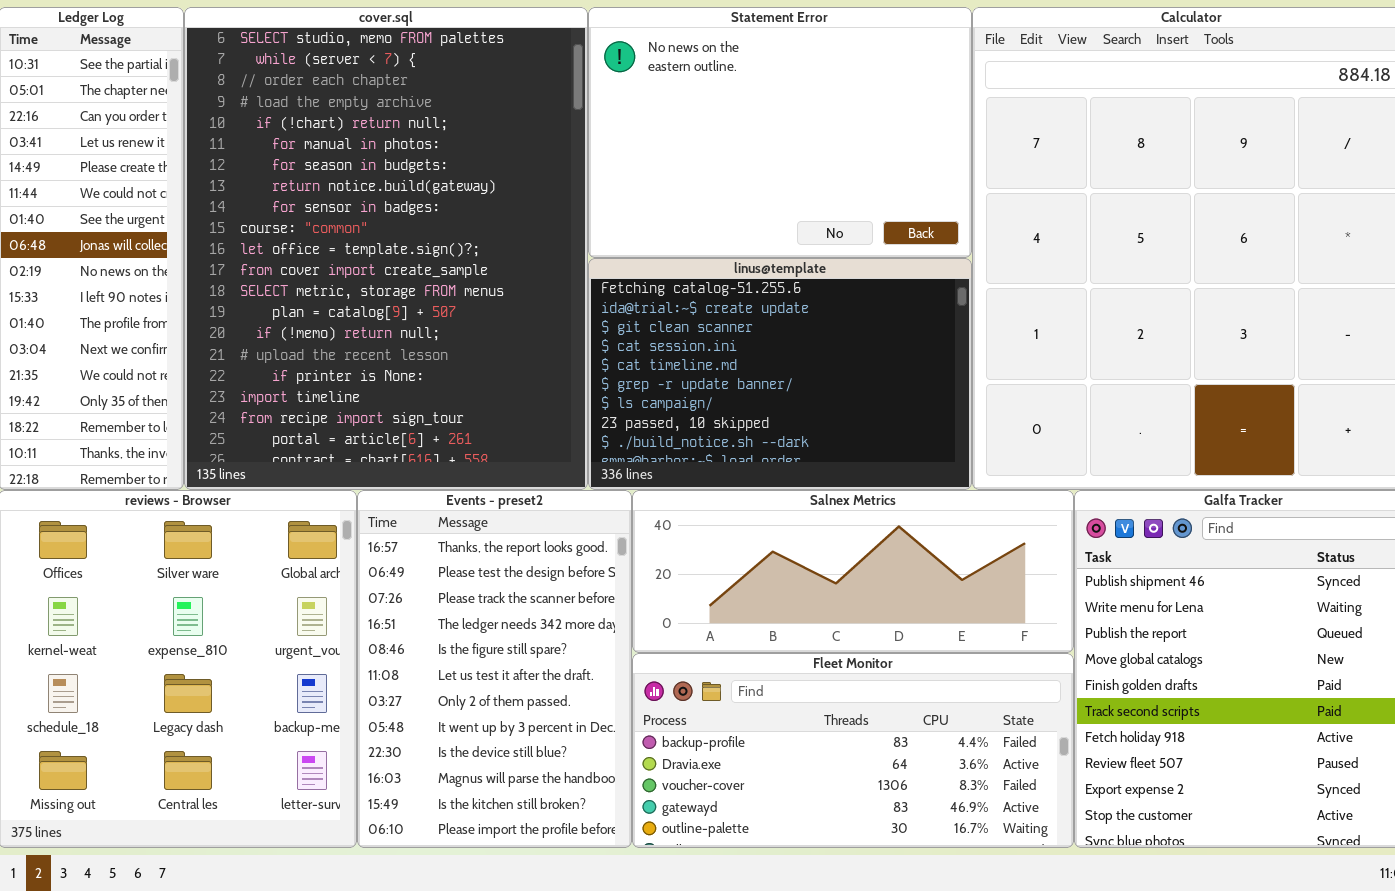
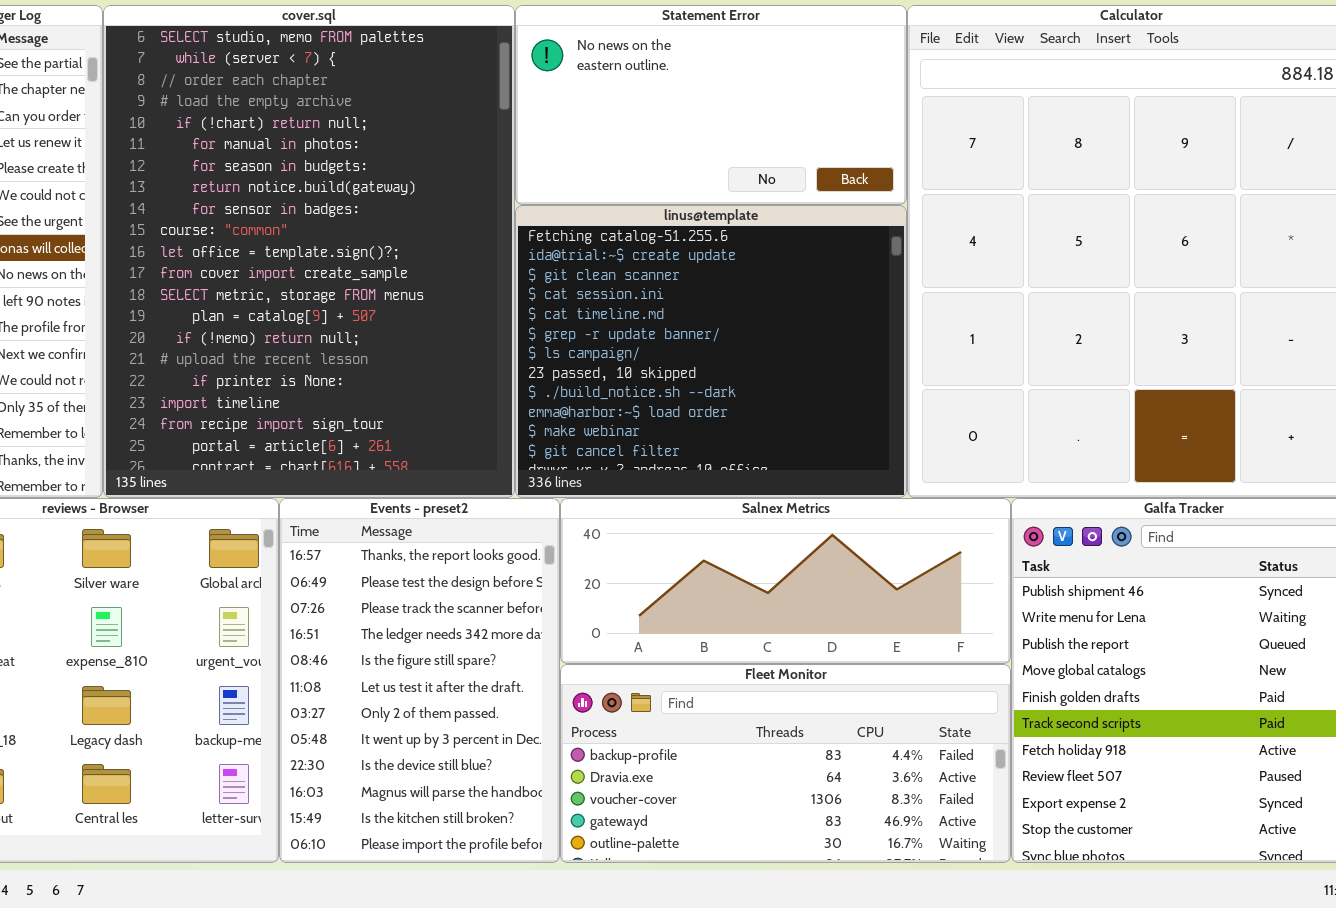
Statement Error: [588,7,972,258] -> [515,5,907,205], resized
linus@template: [588,258,972,490] -> [515,205,907,498], resized

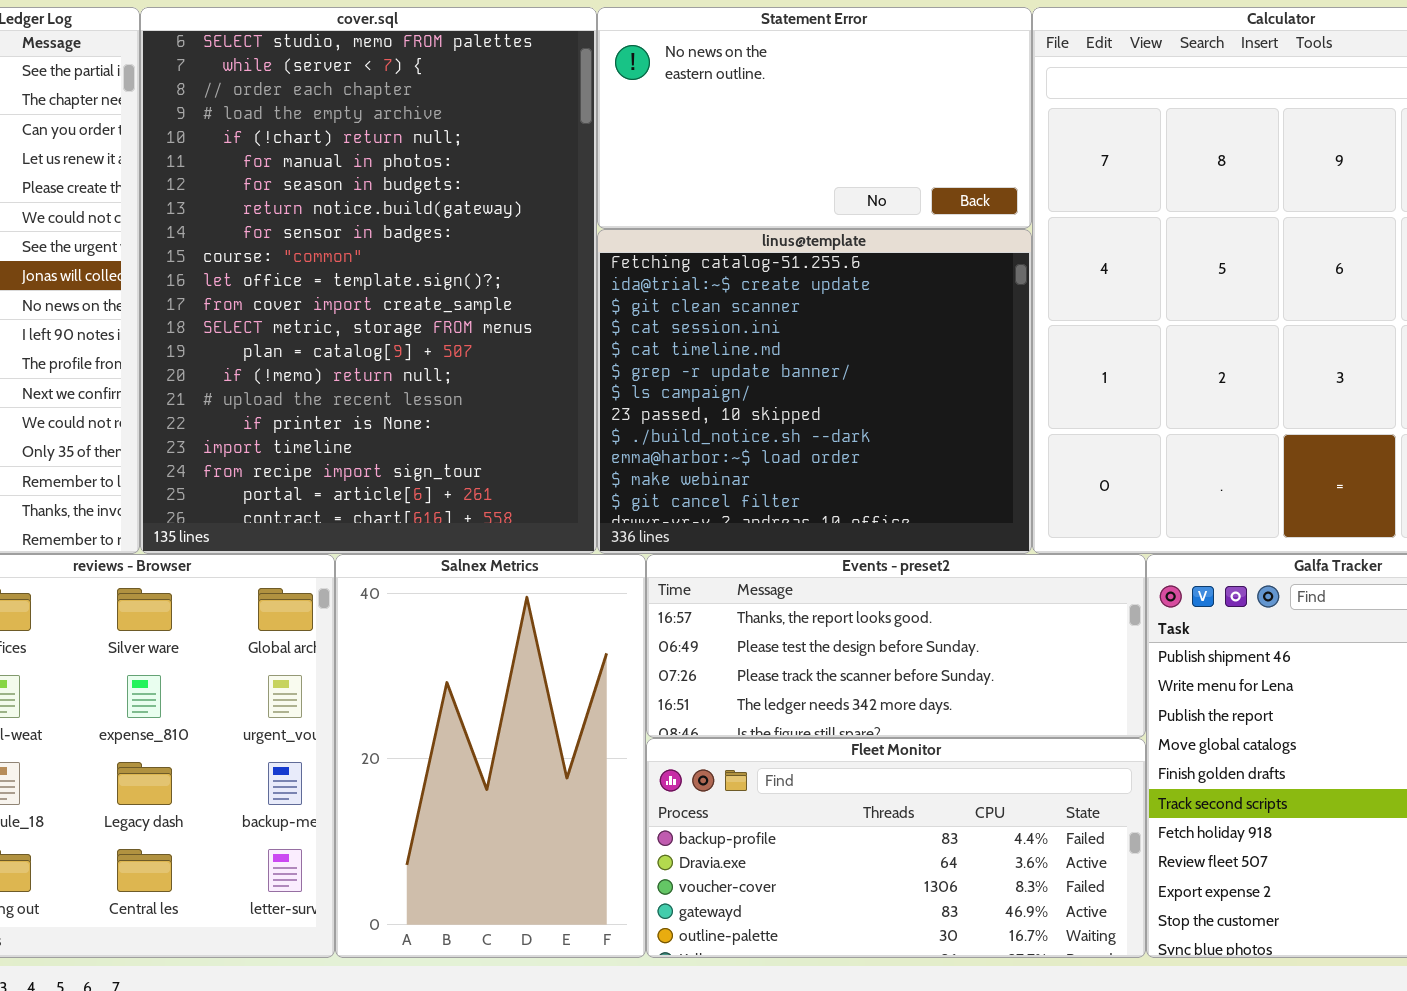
Events - preset2: [279,498,560,863] -> [646,554,1146,738], moved, resized
Salnex Metrics: [560,498,1011,664] -> [335,554,646,958], moved, resized

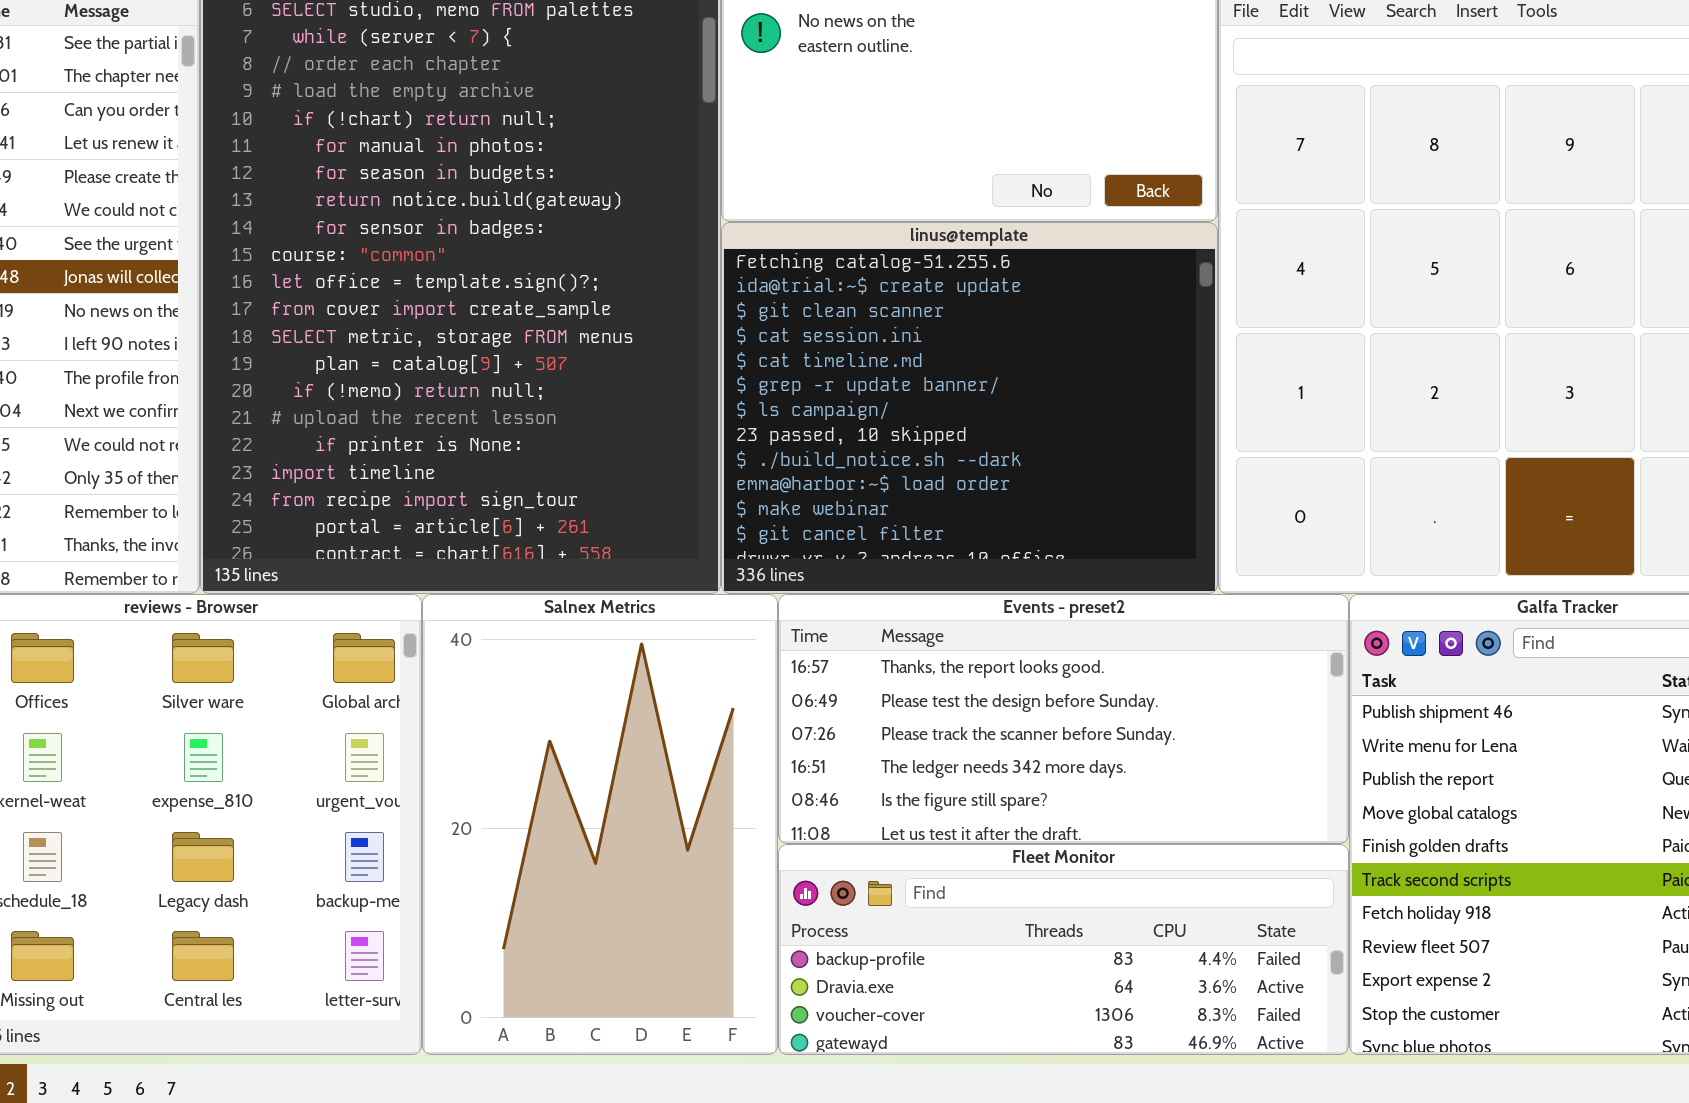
Events - preset2: [646,554,1146,738] -> [778,594,1349,844], resized
Fleet Monitor: [646,738,1146,958] -> [778,844,1349,1055], resized

